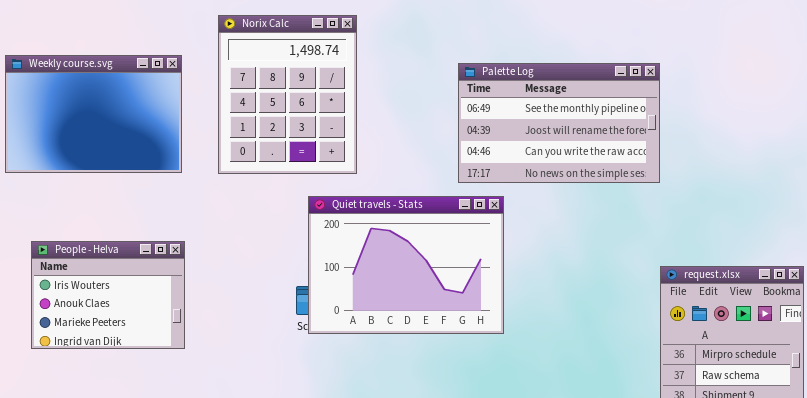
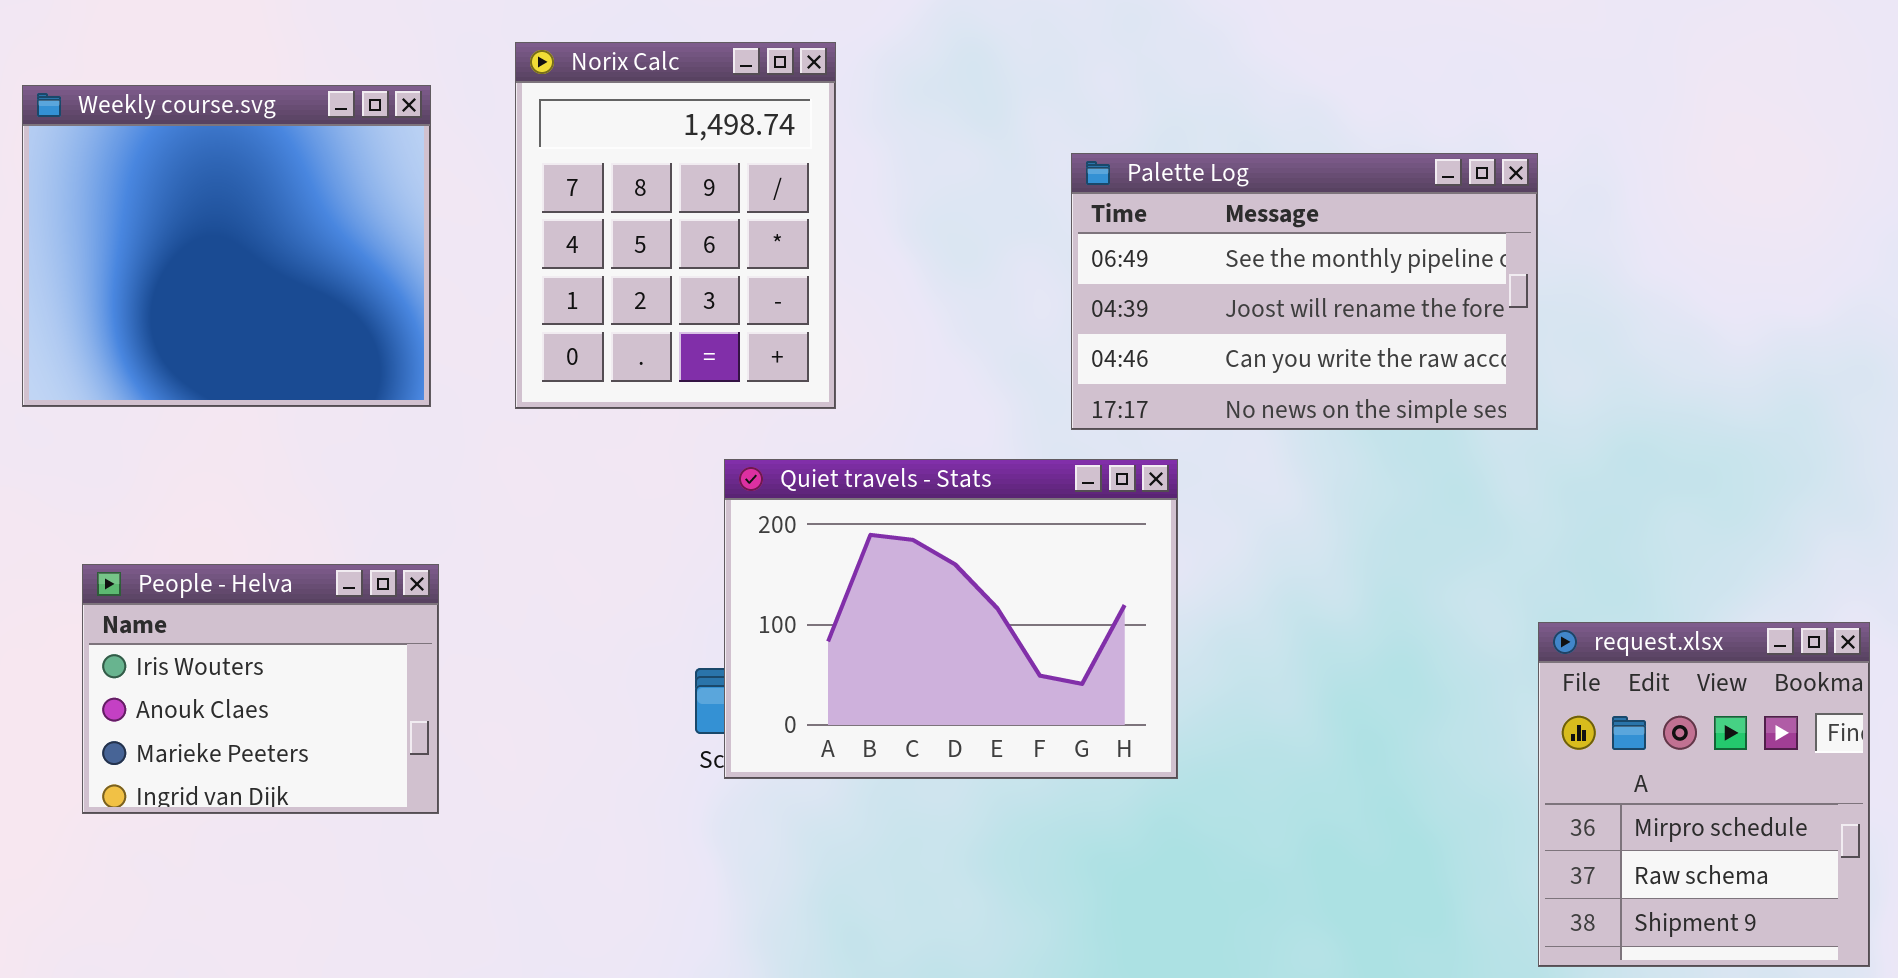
Weekly course.svg: [5,55,182,173] -> [22,85,431,407], resized

